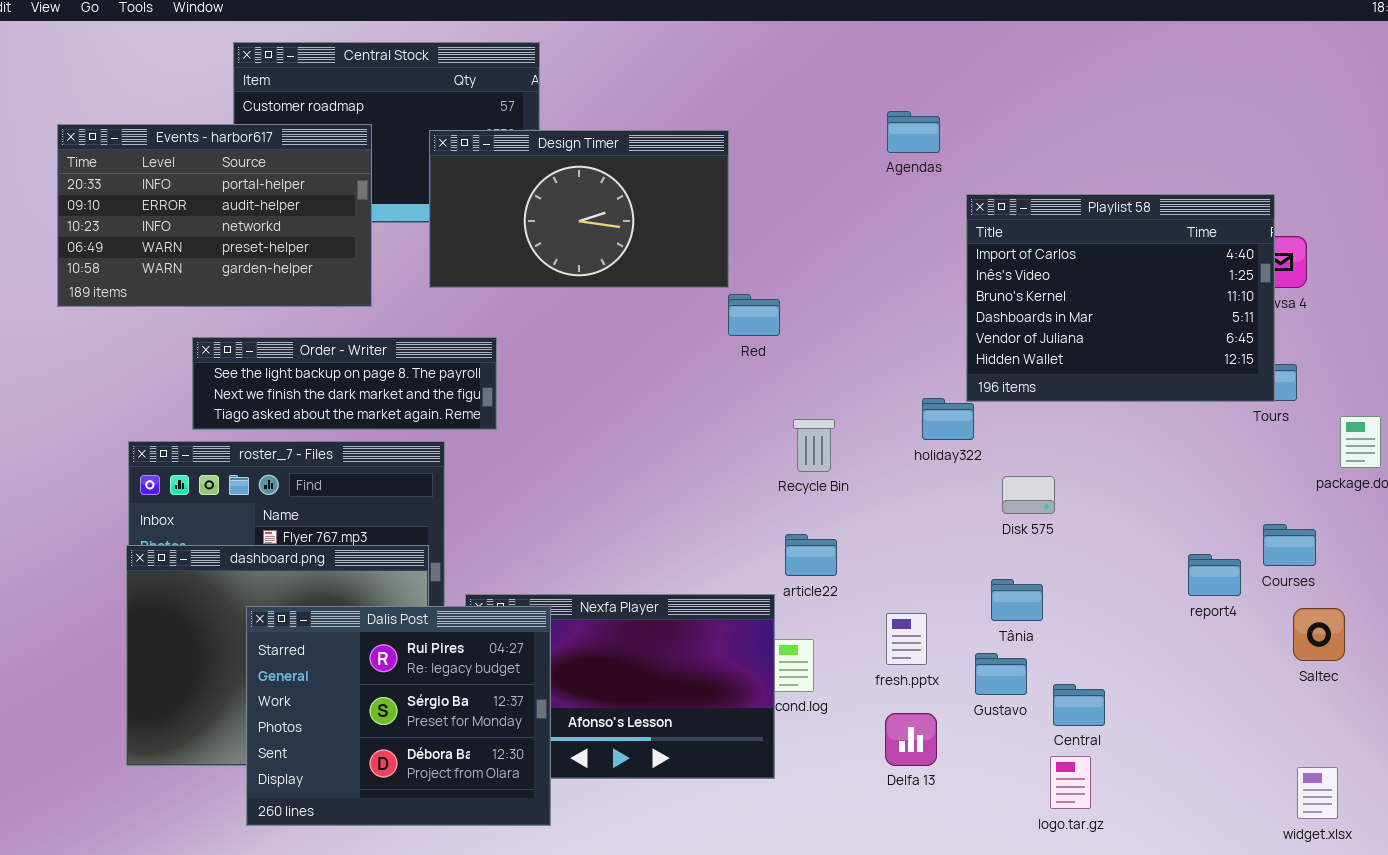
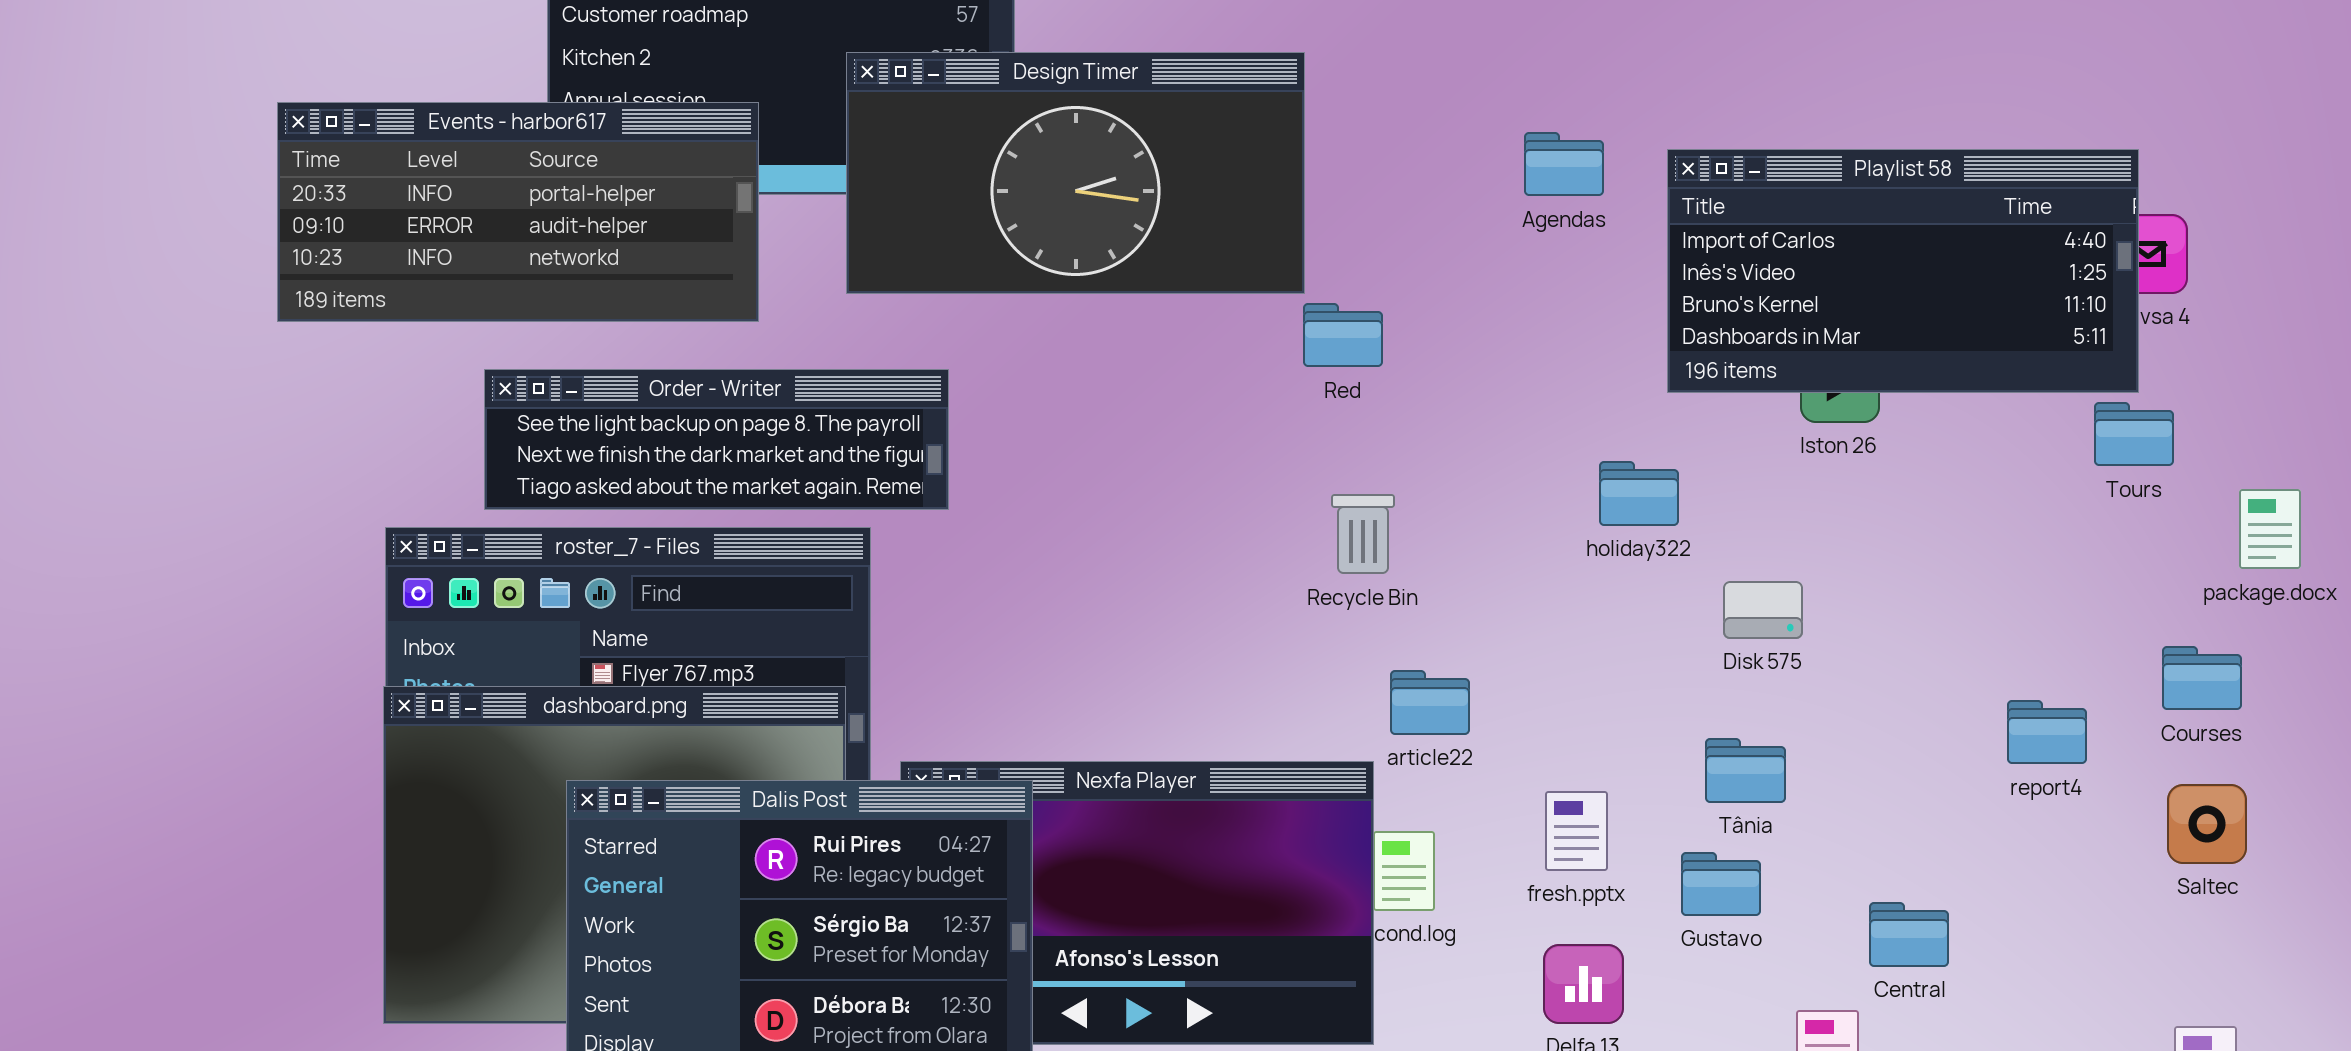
Agendas: [887,111,940,153] -> [1524,132,1604,196], moved
Events - harbor617: [57,124,372,307] -> [277,102,759,322], resized
Playlist 58: [966,194,1275,402] -> [1667,149,2139,393], resized
Recycle Bin: [793,419,835,472] -> [1331,494,1395,574], moved
Courses: [1263,524,1316,566] -> [2162,646,2242,710], moved
Central: [1053,684,1105,726] -> [1869,902,1949,967], moved

